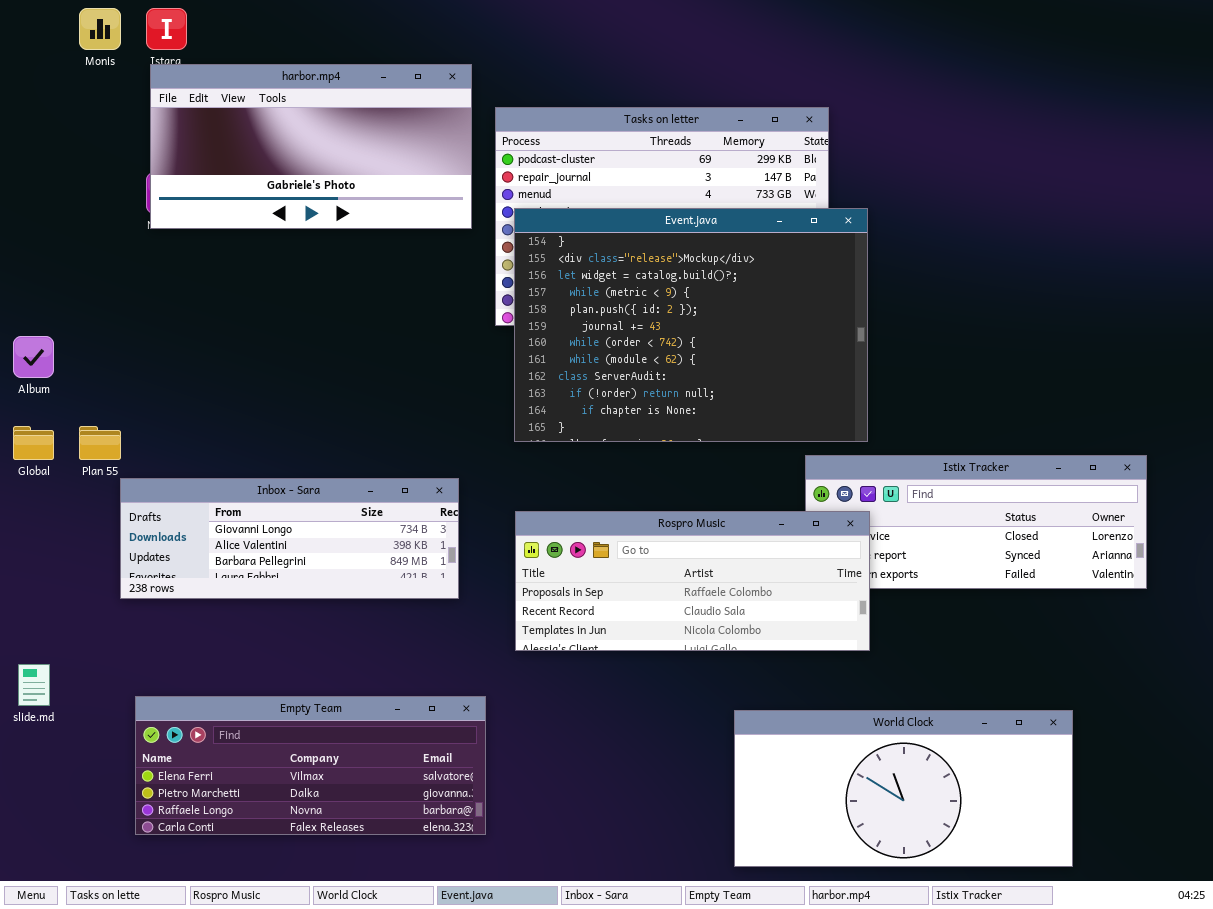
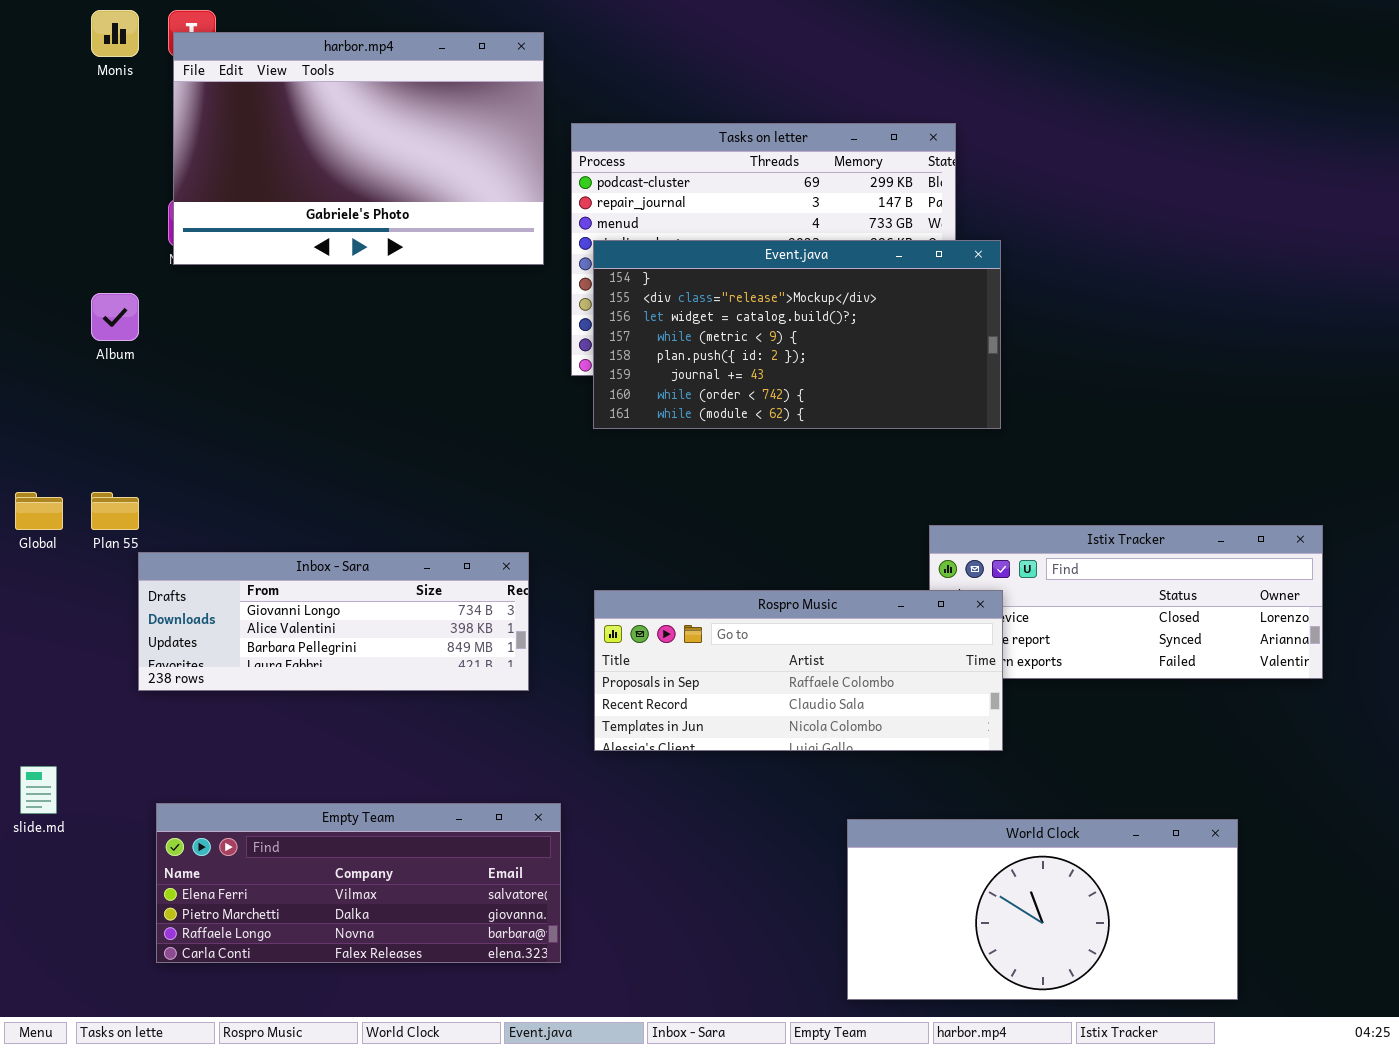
harbor.mp4: [150,64,472,229] -> [173,32,544,265], resized
Event.java: [514,208,868,442] -> [593,240,1001,429], resized
Album: [13,336,54,378] -> [91,293,139,341], moved

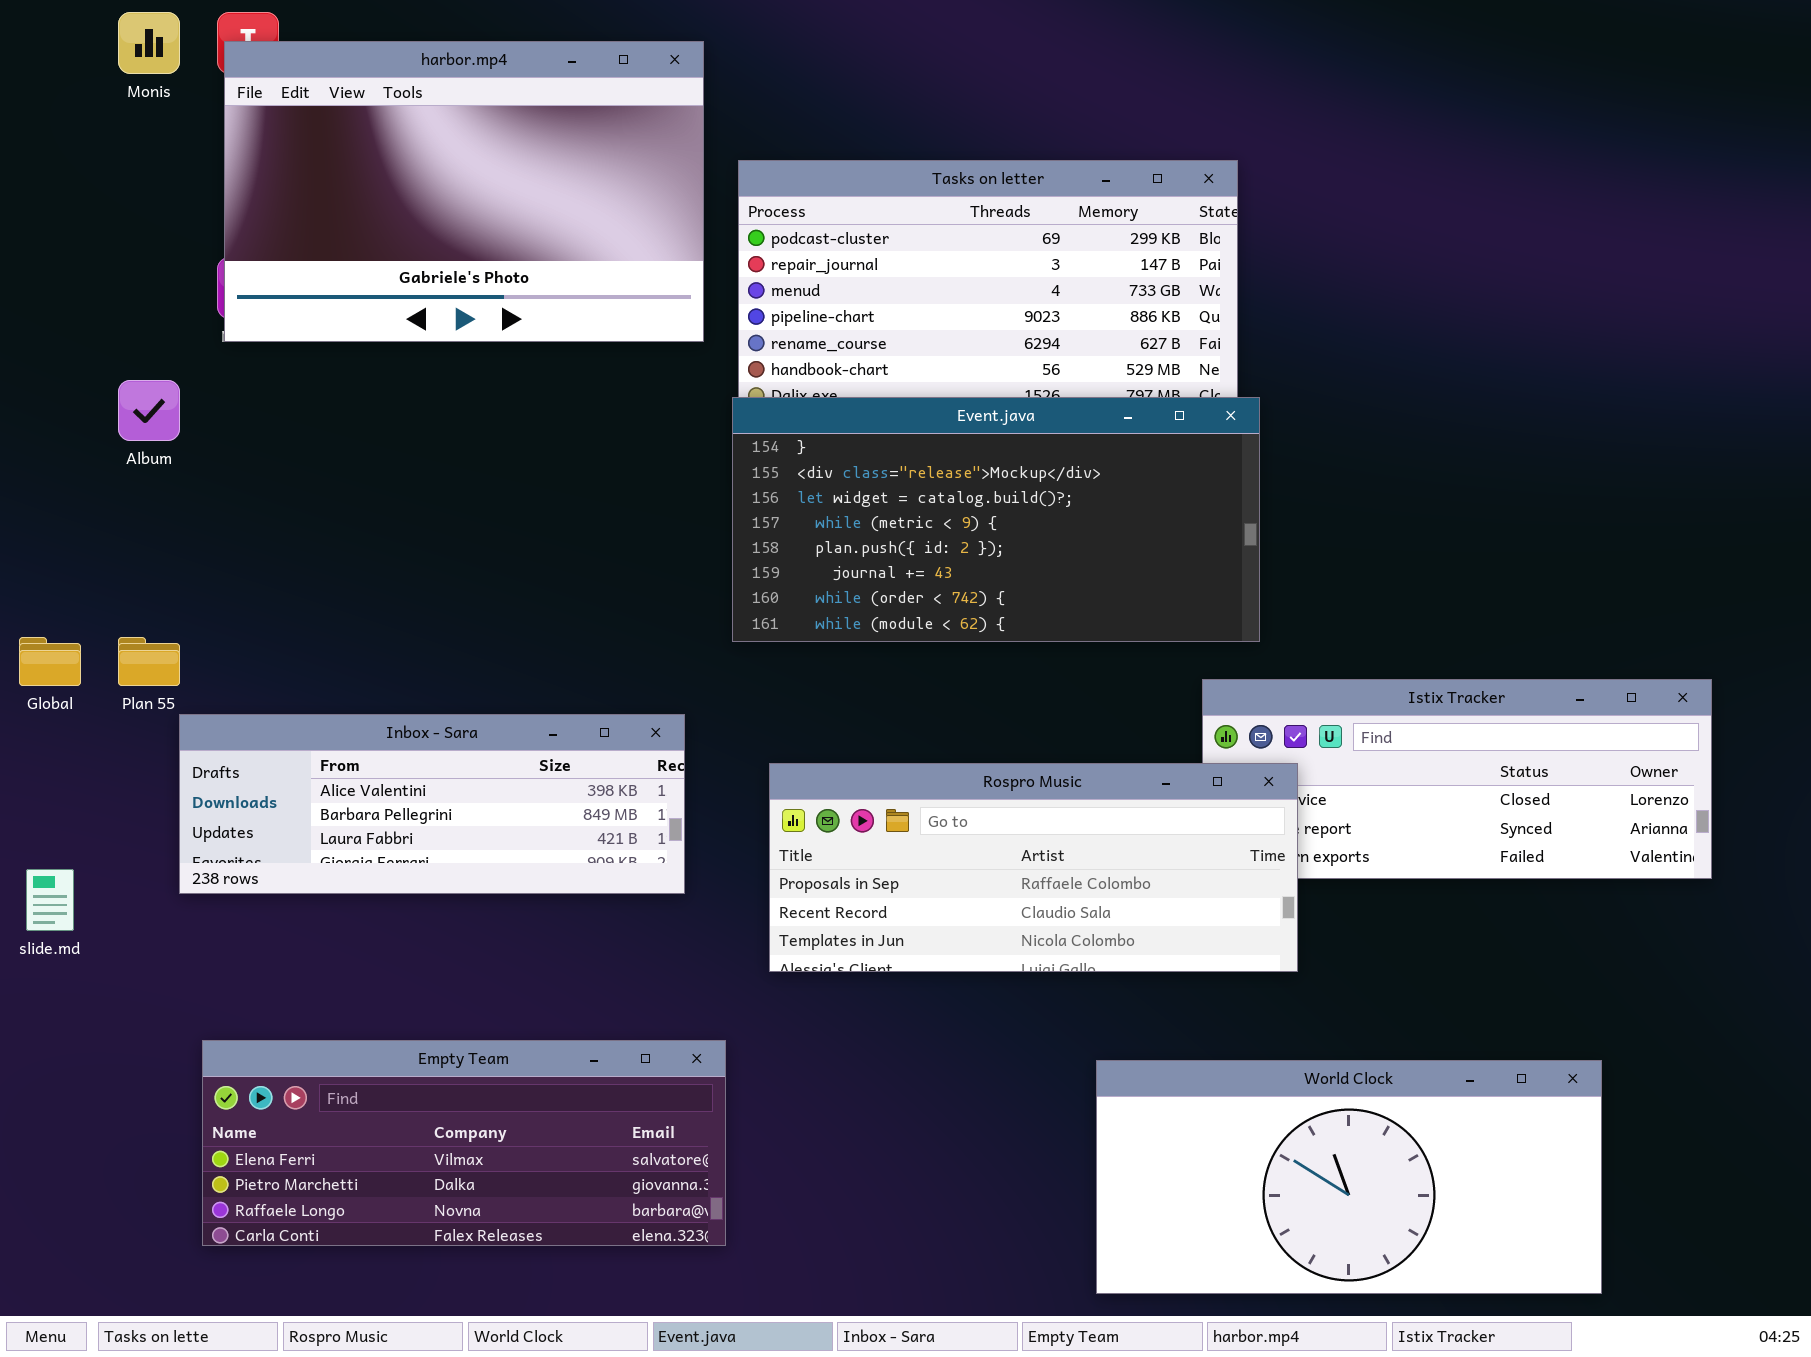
Event.java: [593,240,1001,429] -> [732,397,1260,642], moved
Inbox - Sara: [138,552,529,691] -> [179,714,685,894], scrolled down 1 row
slide.md: [20,766,57,814] -> [26,869,74,931], moved

